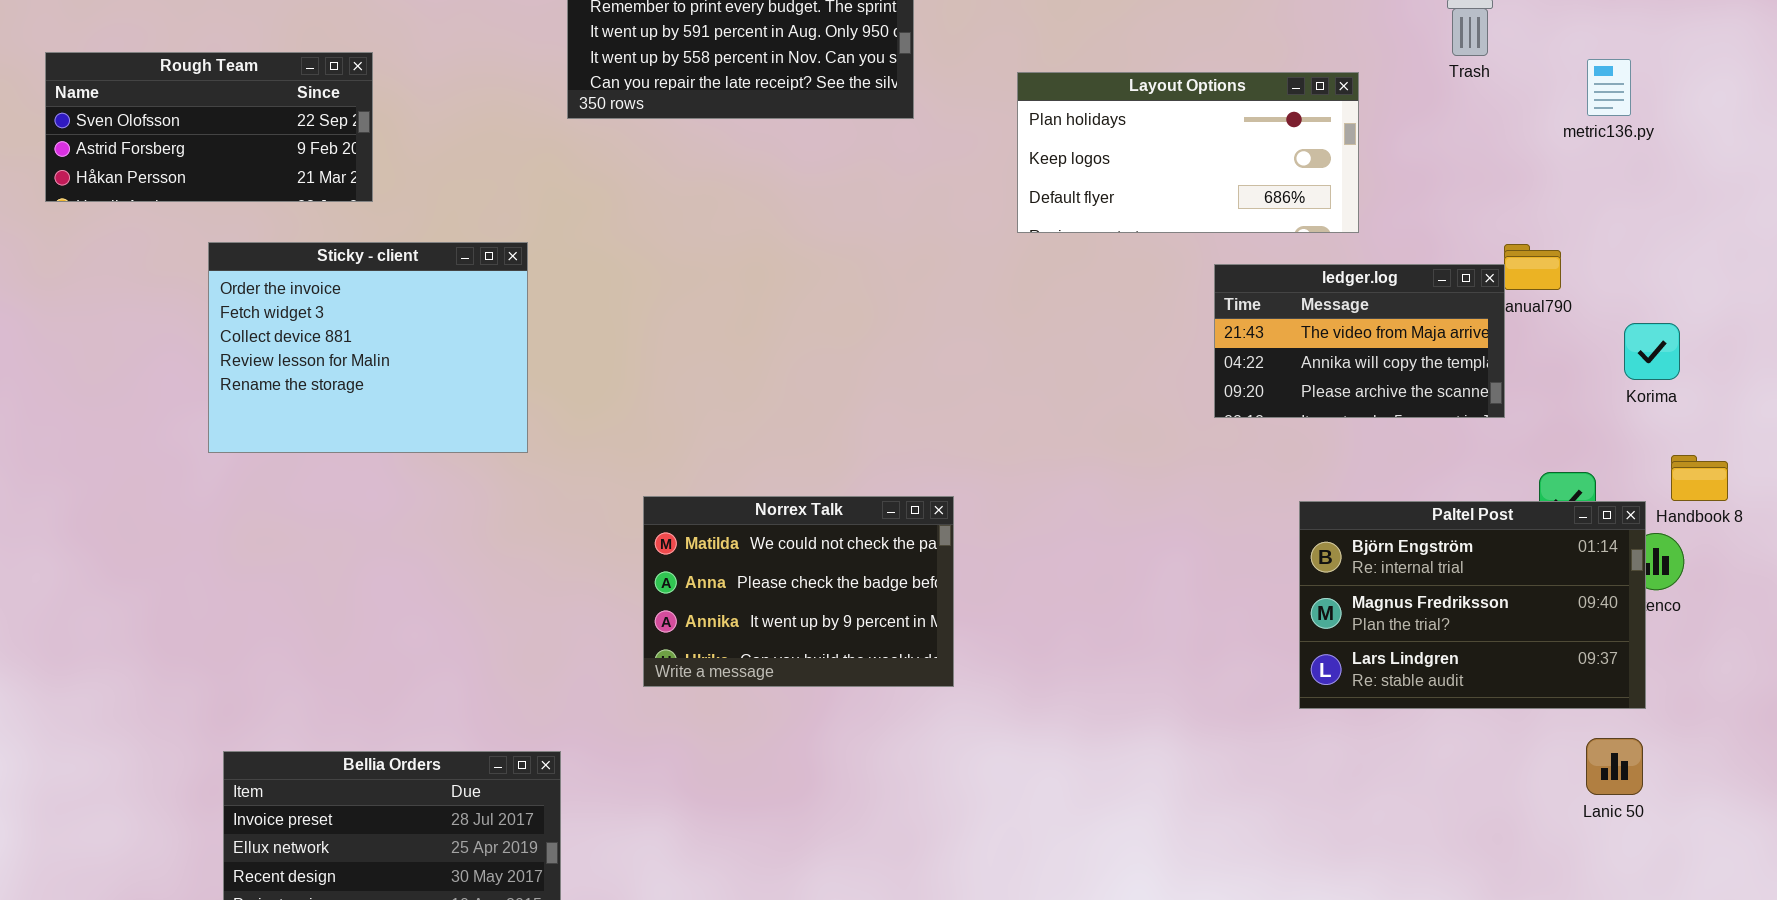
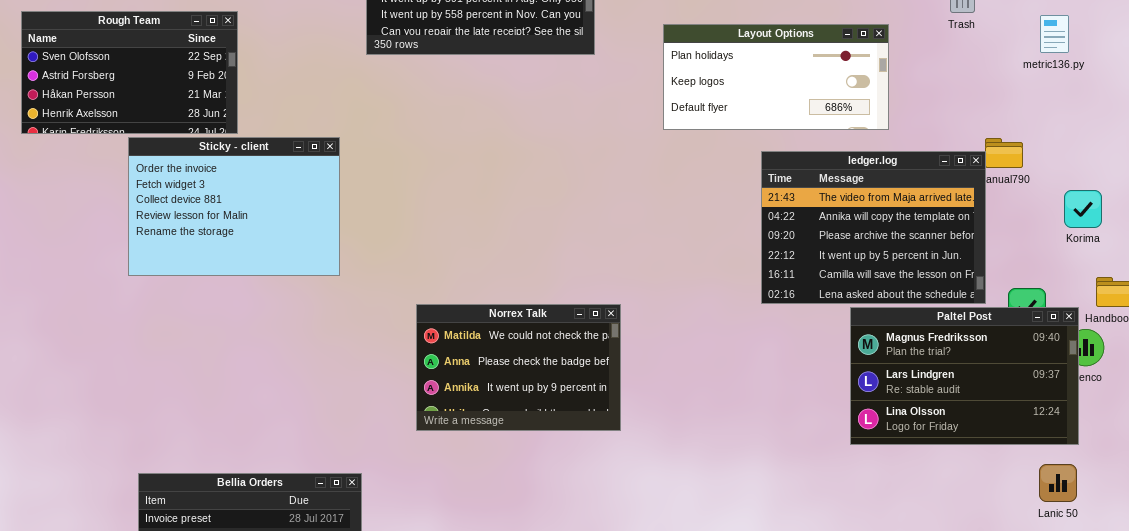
Rough Team: [45,52,373,202] -> [21,11,238,134], resized
ledger.log: [1214,264,1505,418] -> [761,151,986,304], resized
Paltel Post: [1299,501,1646,709] -> [850,307,1079,445], scrolled down 1 row

